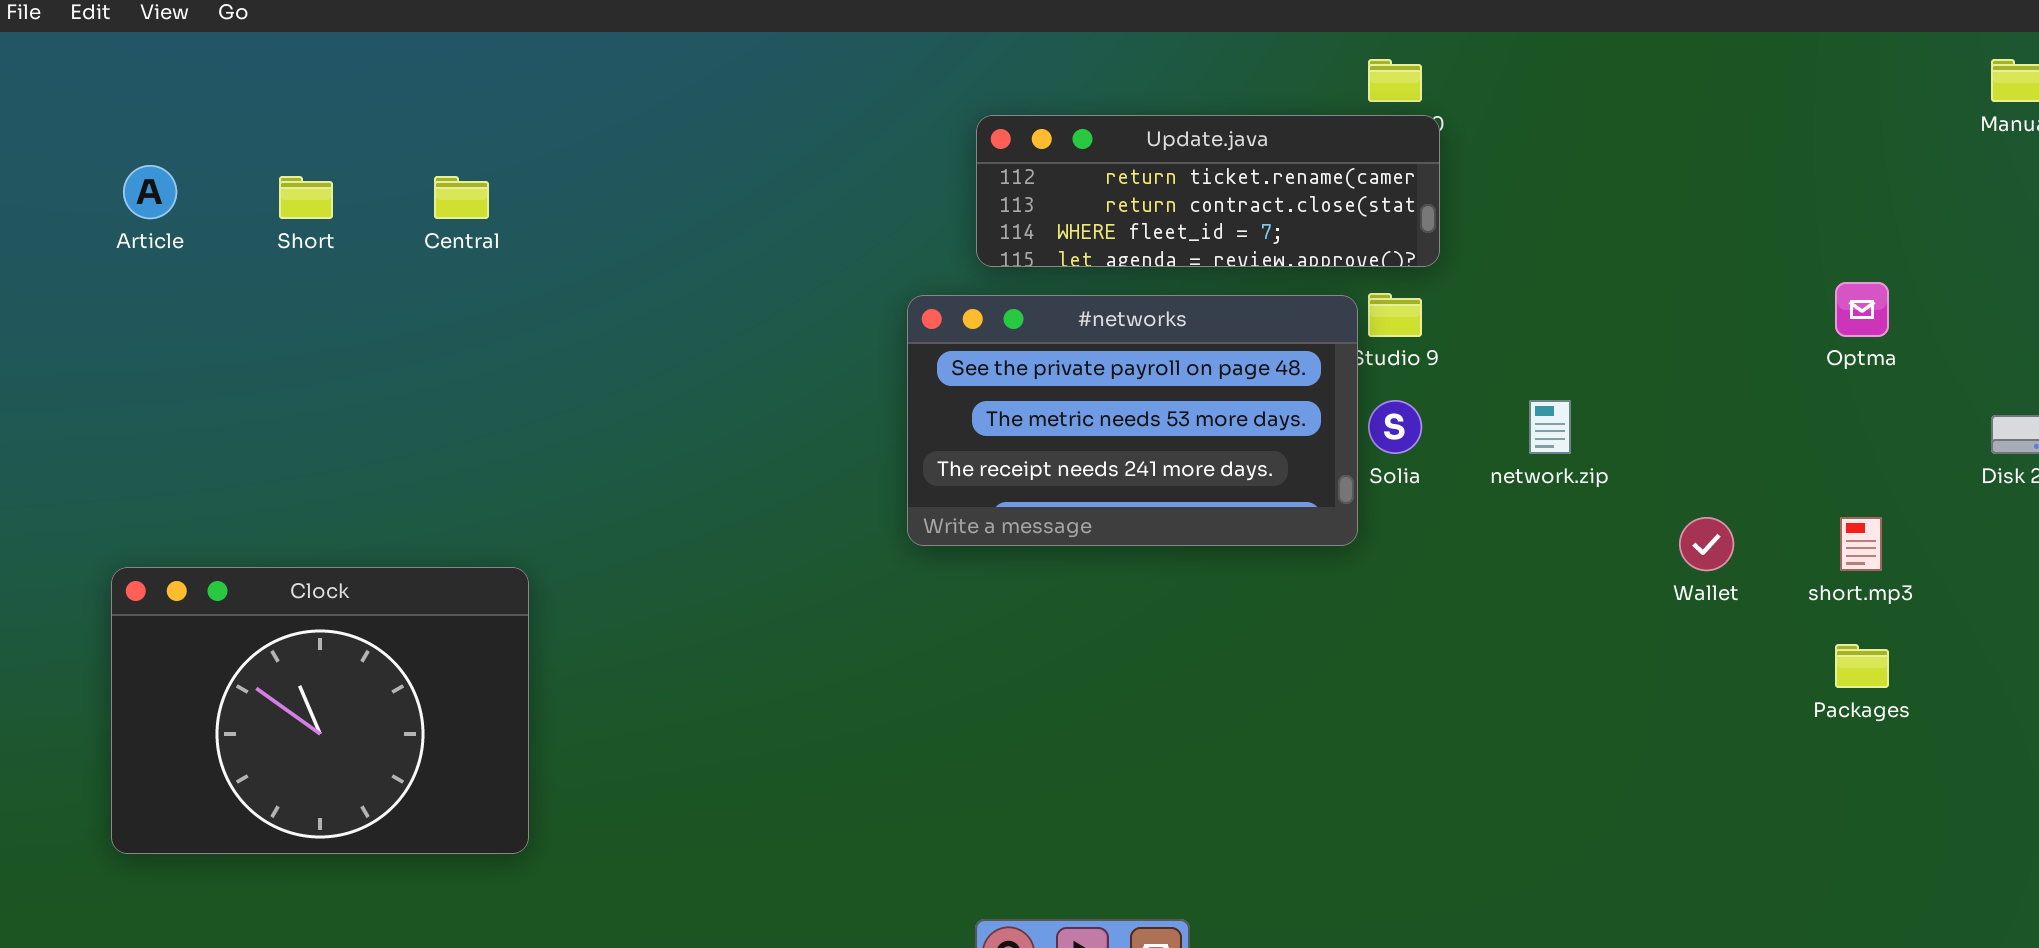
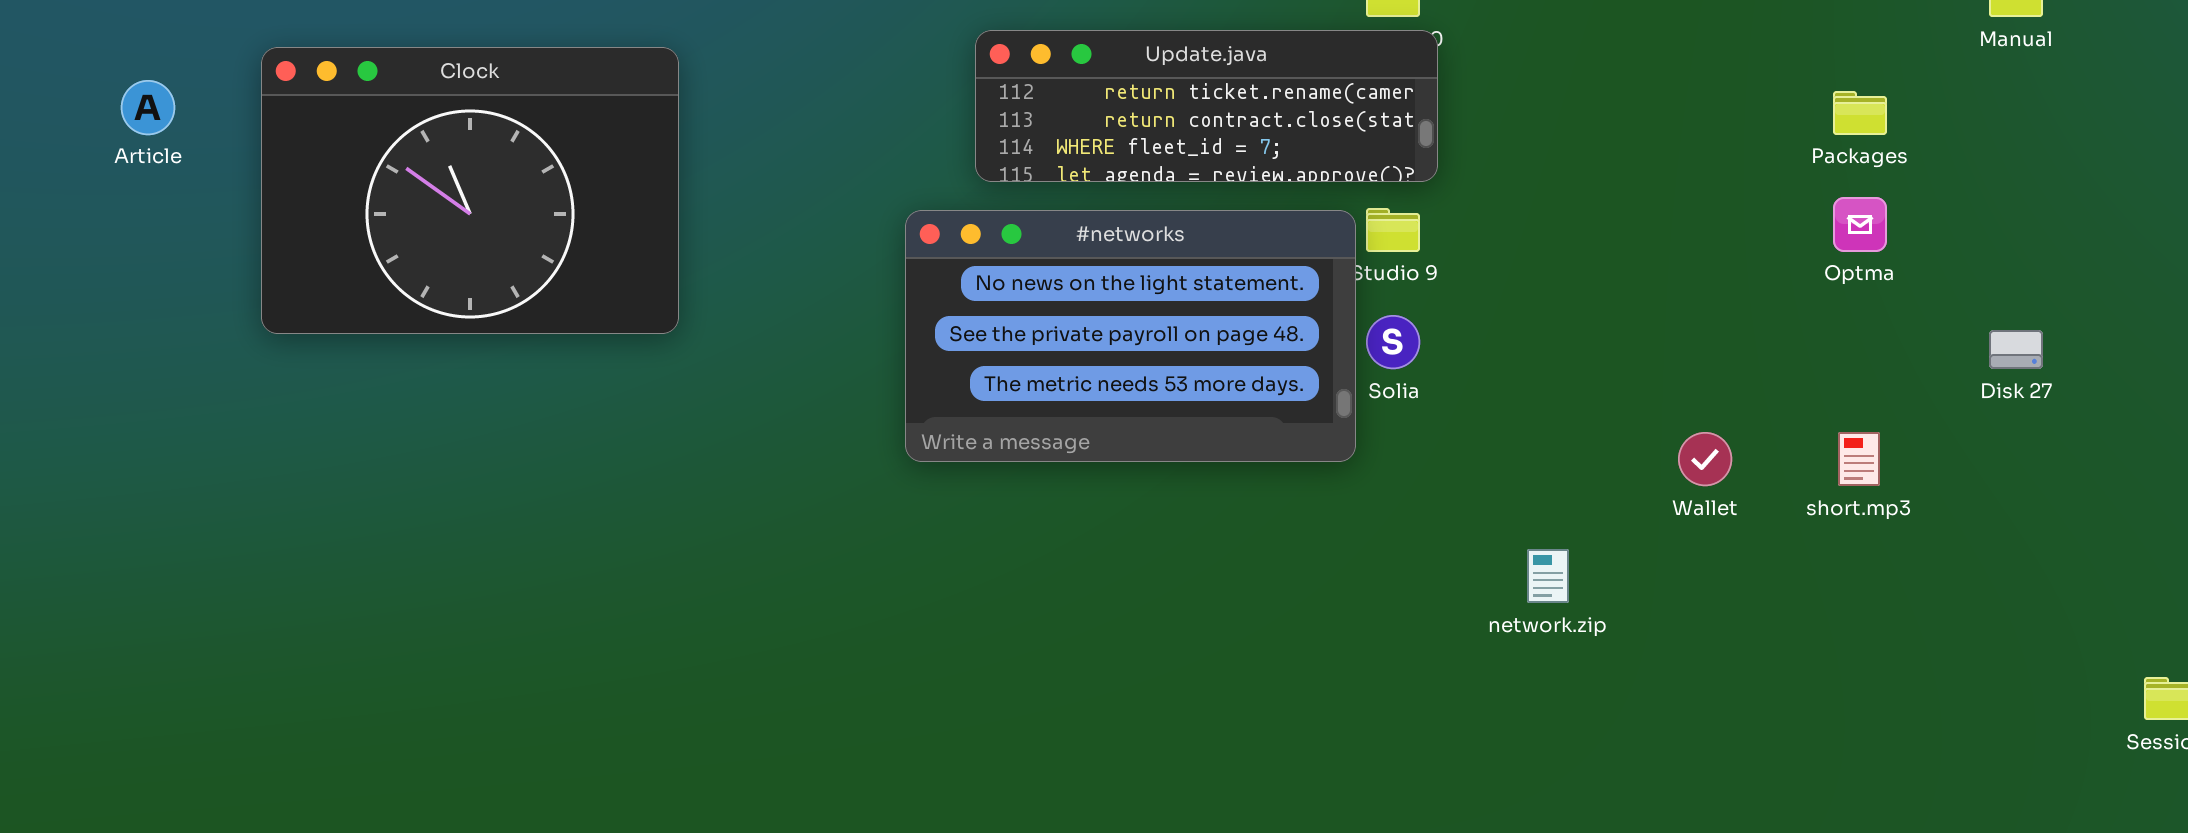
#networks: [907,295,1358,546] -> [905,210,1356,462], scrolled up 1 row
network.zip: [1529,400,1571,454] -> [1527,549,1569,603], moved
Clock: [111,567,529,854] -> [261,47,679,334], moved
Packages: [1835,644,1889,688] -> [1833,91,1887,135], moved

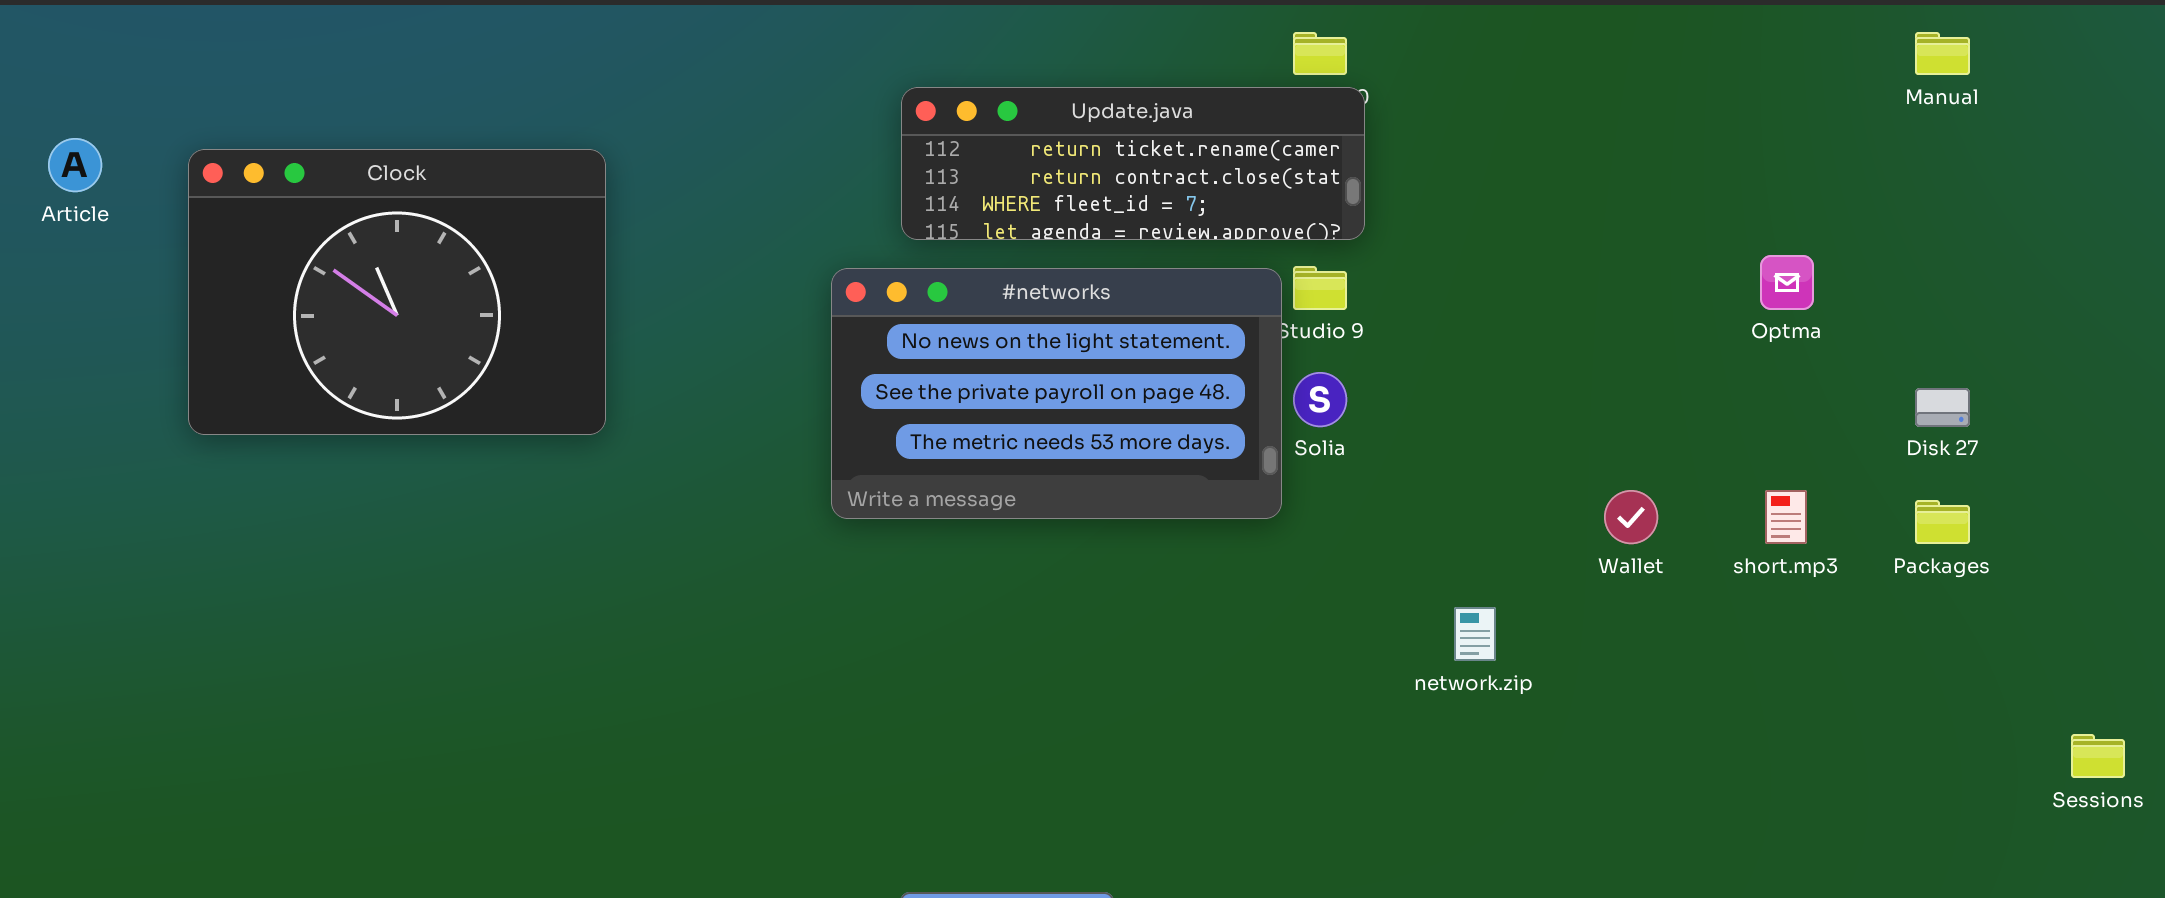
Clock: [261,47,679,334] -> [188,149,606,435], moved
Packages: [1833,91,1887,135] -> [1915,500,1970,544], moved

